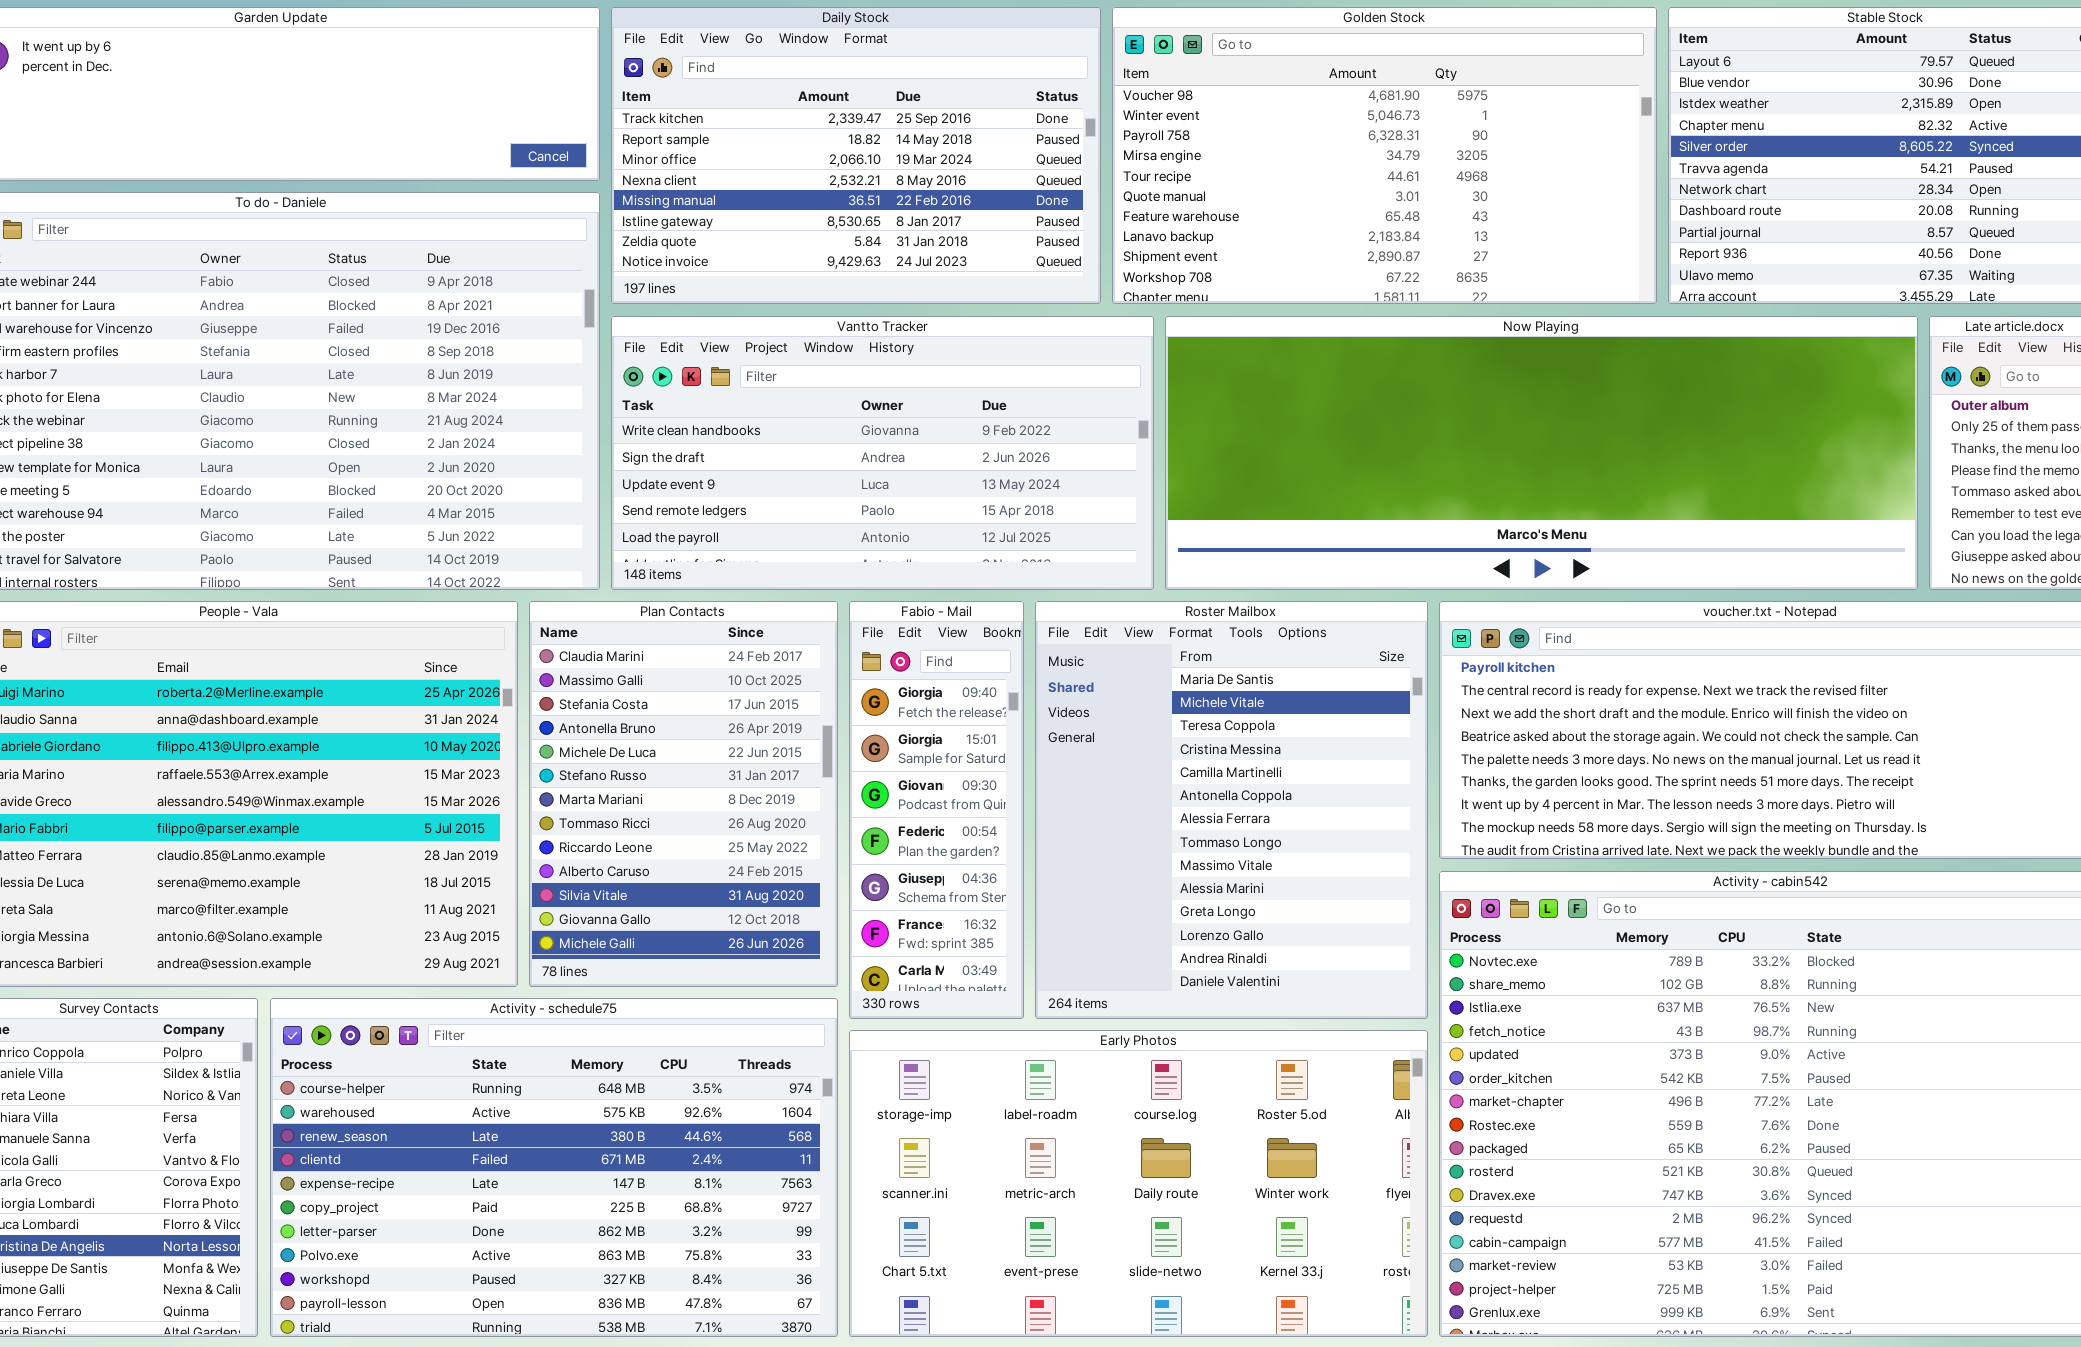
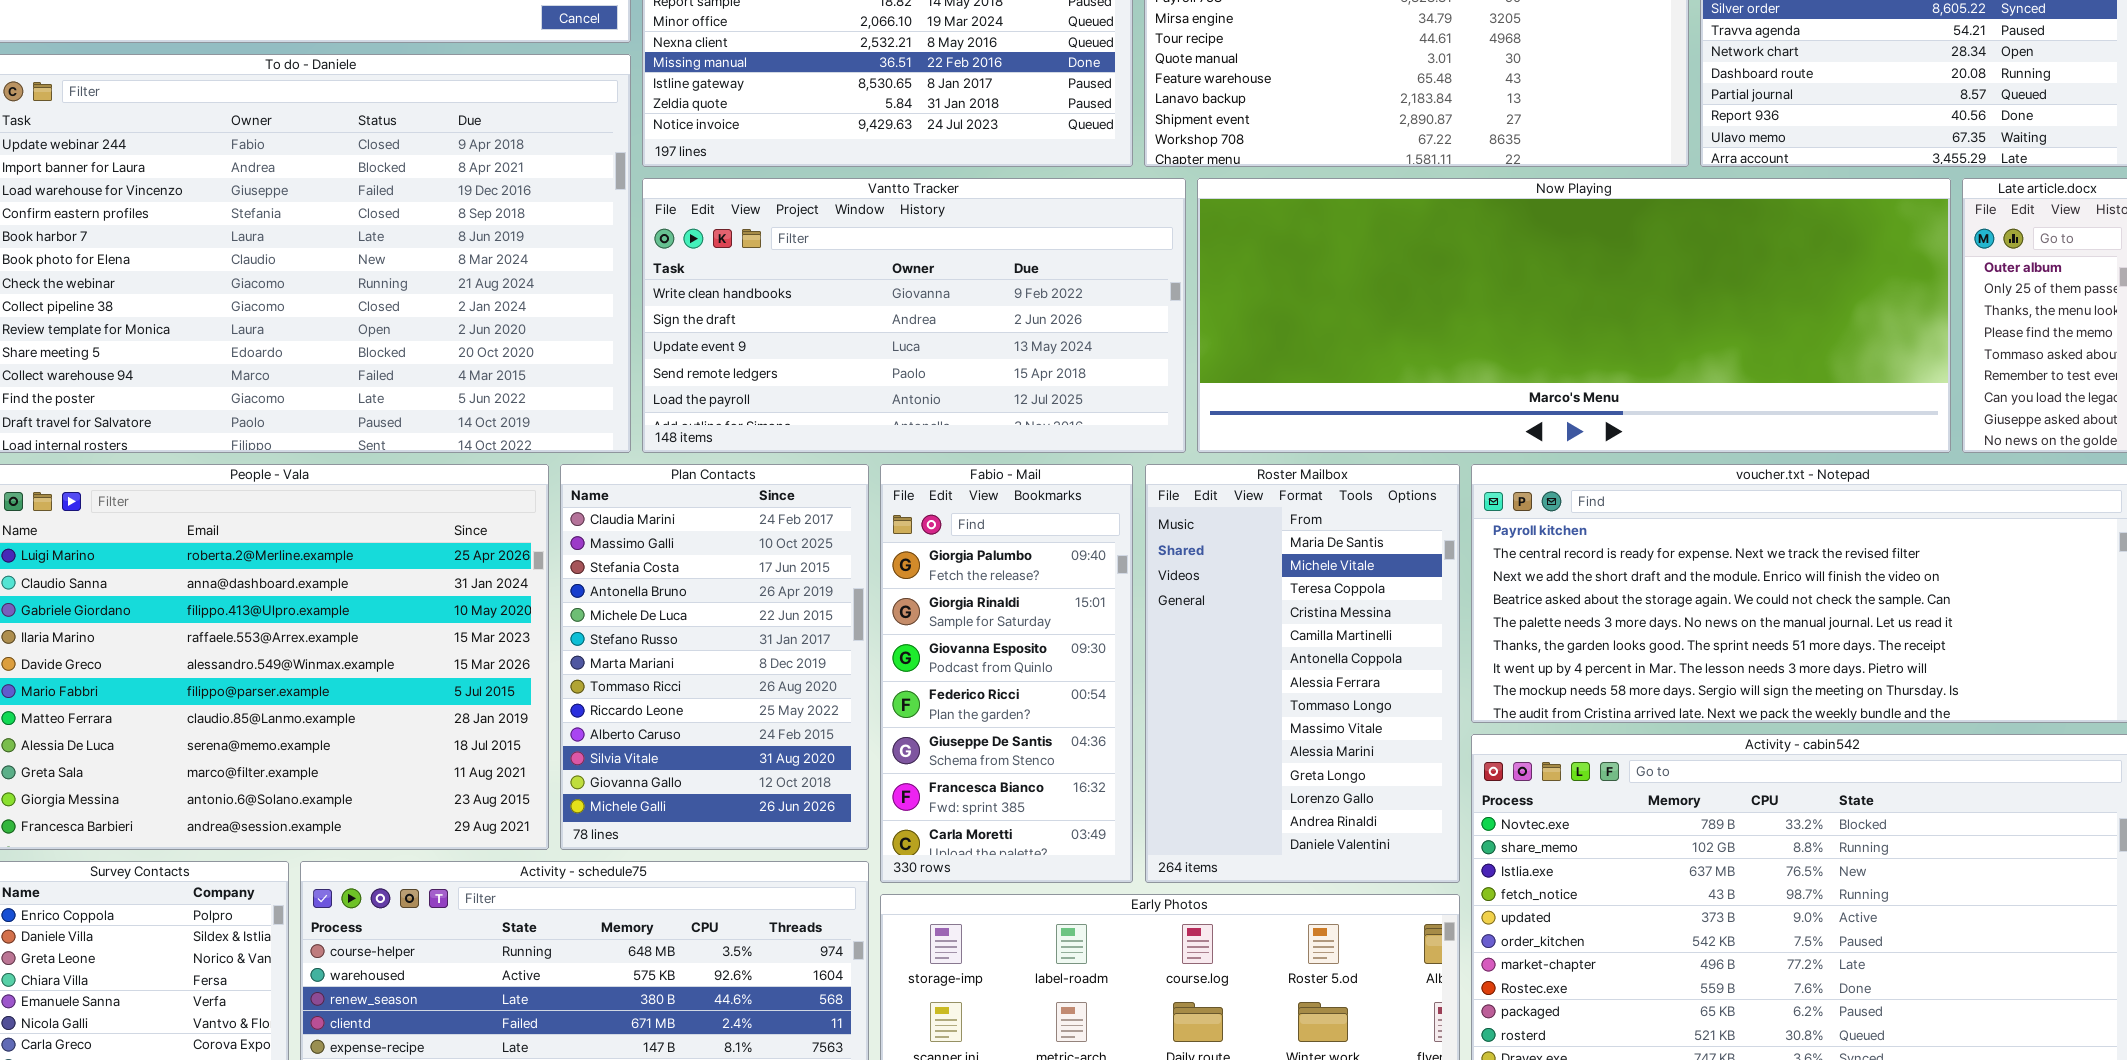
Fabio - Mail: [849,601,1024,1019] -> [880,464,1133,883], resized
Roster Mailbox: [1035,601,1428,1019] -> [1145,464,1460,883], resized

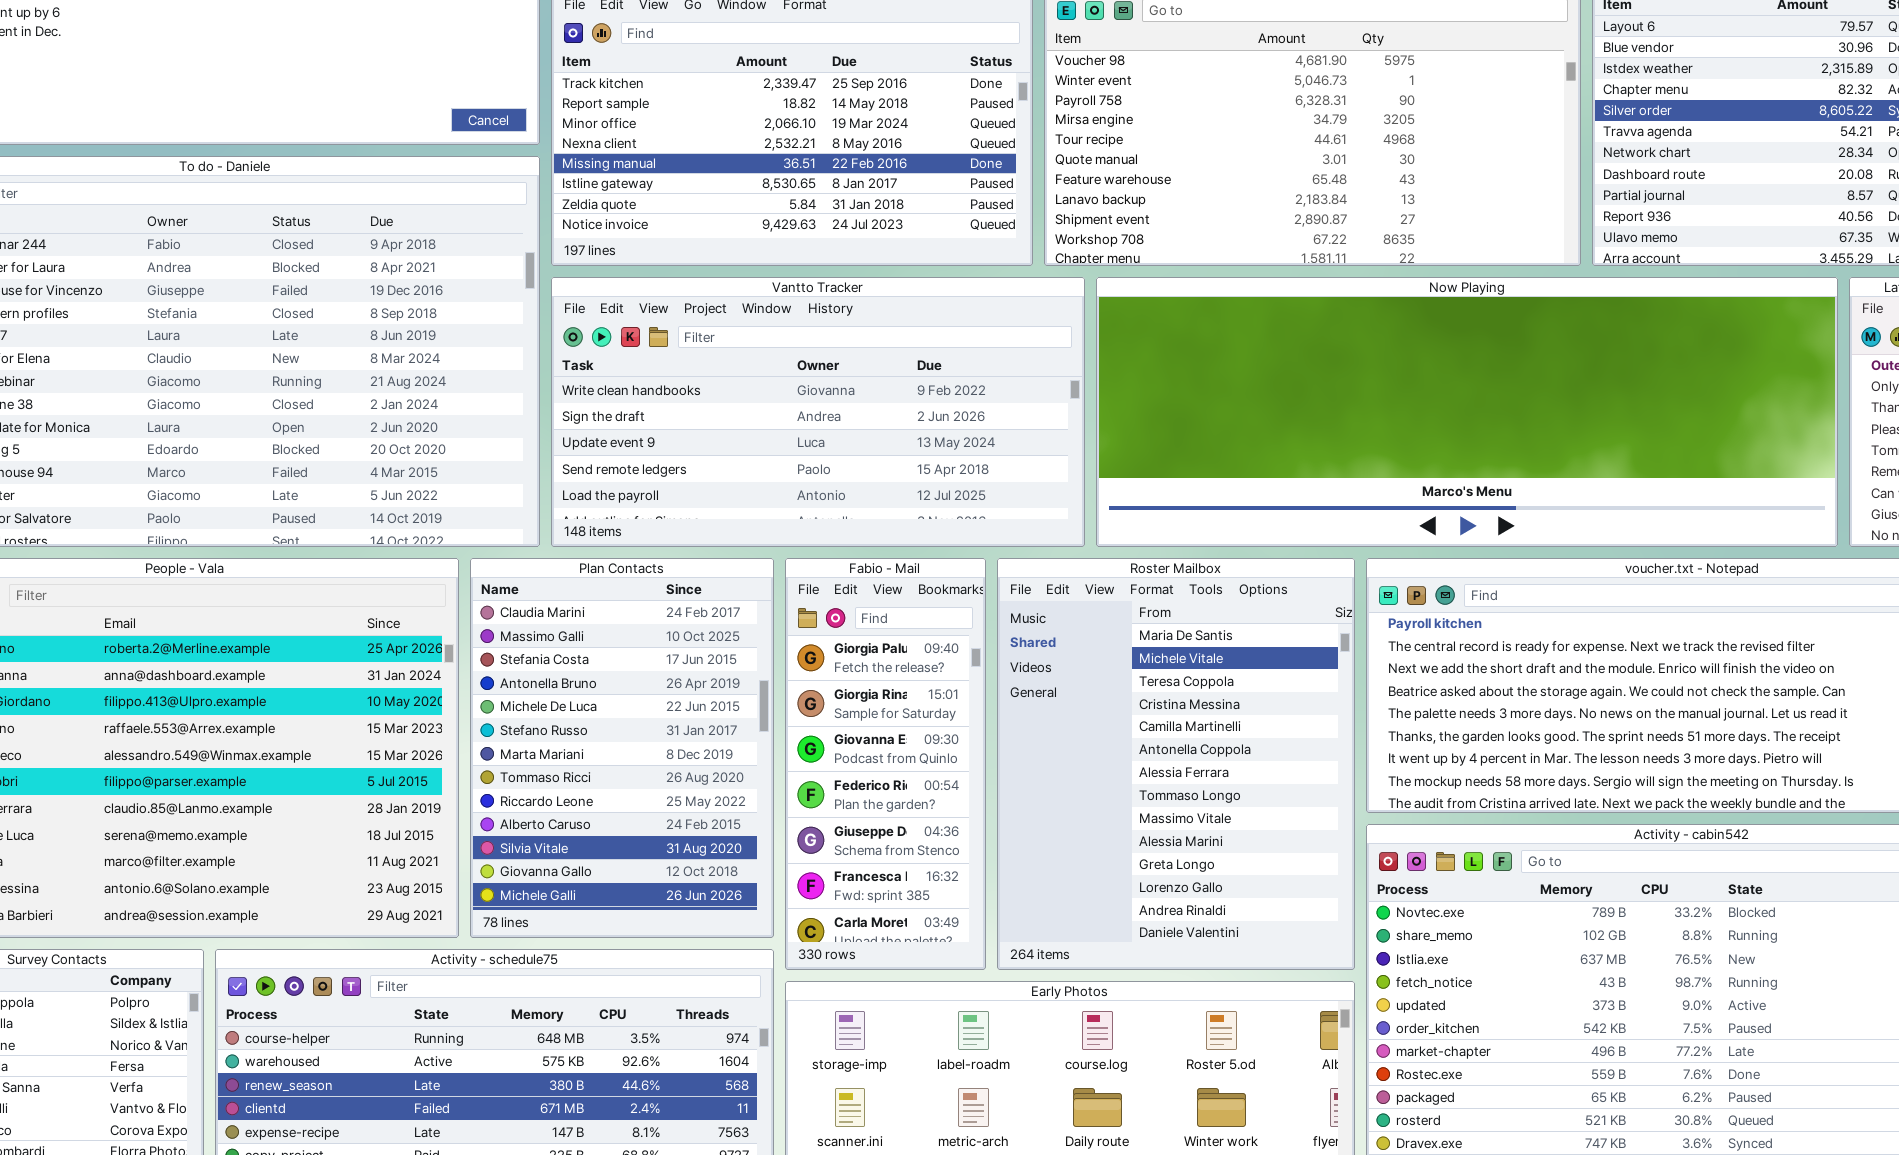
Fabio - Mail: [880,464,1133,883] -> [785,558,986,970], resized
Roster Mailbox: [1145,464,1460,883] -> [997,558,1355,970], resized

